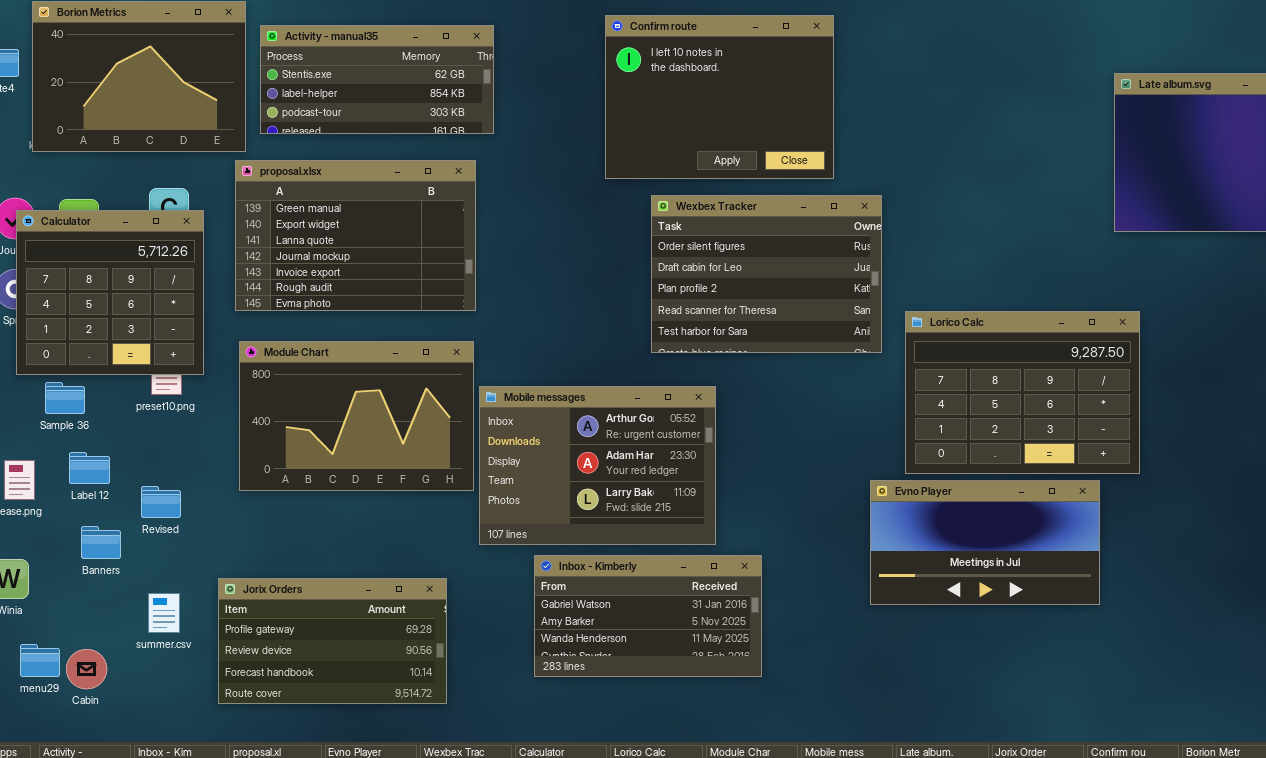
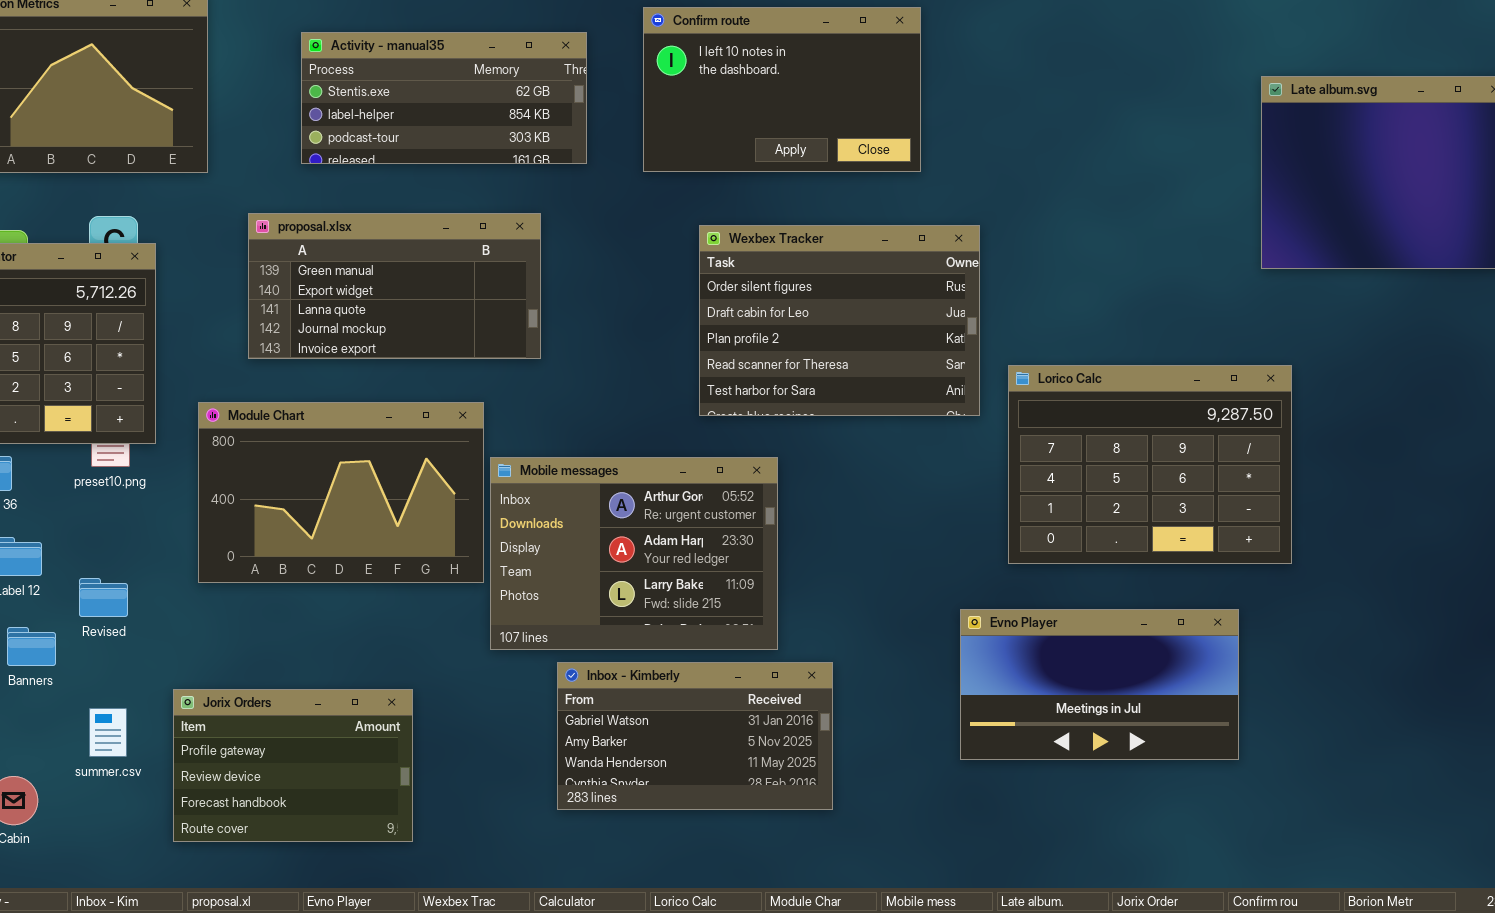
Confirm route: [605,15,834,179] -> [643,7,921,172], resized
Activity - manual35: [260,25,494,134] -> [301,32,587,164], moved
proposal.xlsx: [235,160,476,311] -> [248,213,541,359], moved, resized
Evno Player: [870,480,1100,605] -> [960,609,1239,760], moved
Jorix Orders: [218,578,447,704] -> [173,689,413,842], resized

